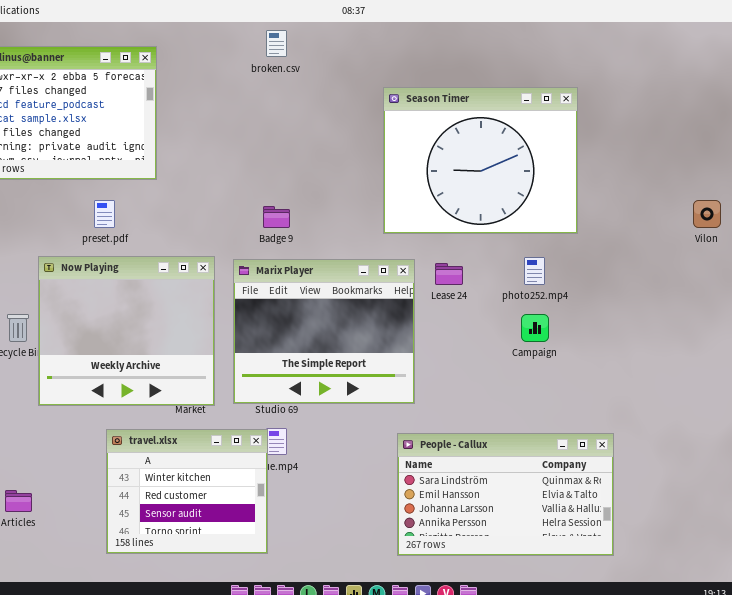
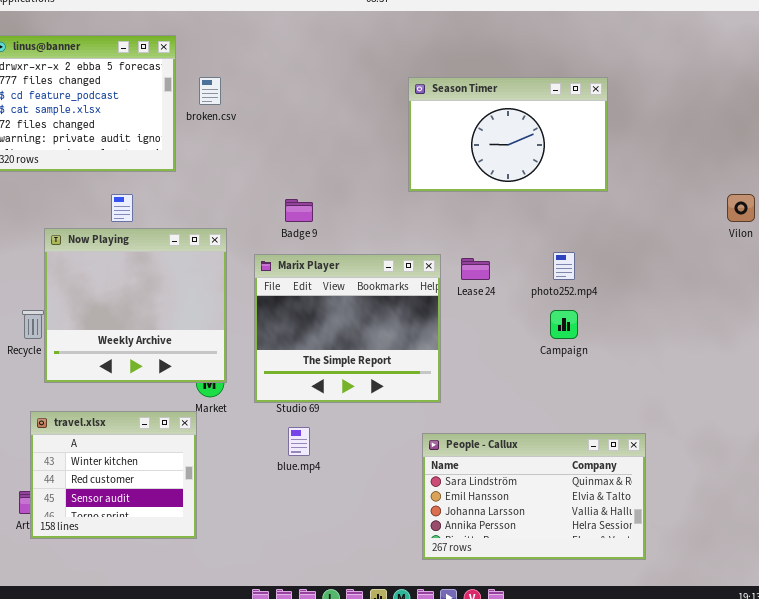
broken.csv: [266,30,287,57] -> [199,77,221,105], moved
Season Timer: [383,87,578,234] -> [408,77,608,192], resized
Now Playing: [38,256,215,406] -> [44,228,227,383], moved
travel.xlsx: [106,429,268,554] -> [30,411,197,539], moved

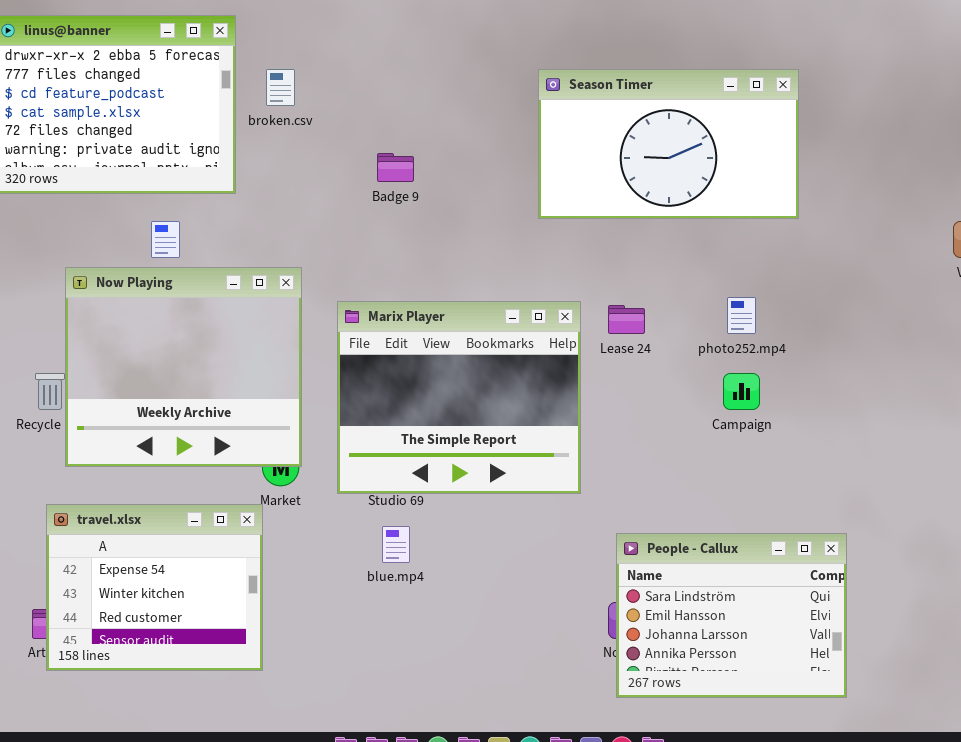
Badge 9: [285,199,313,222] -> [377,153,414,182], moved
travel.xlsx: [30,411,197,539] -> [46,504,263,671], scrolled up 1 row
People - Callux: [422,433,646,560] -> [616,533,847,698], resized

